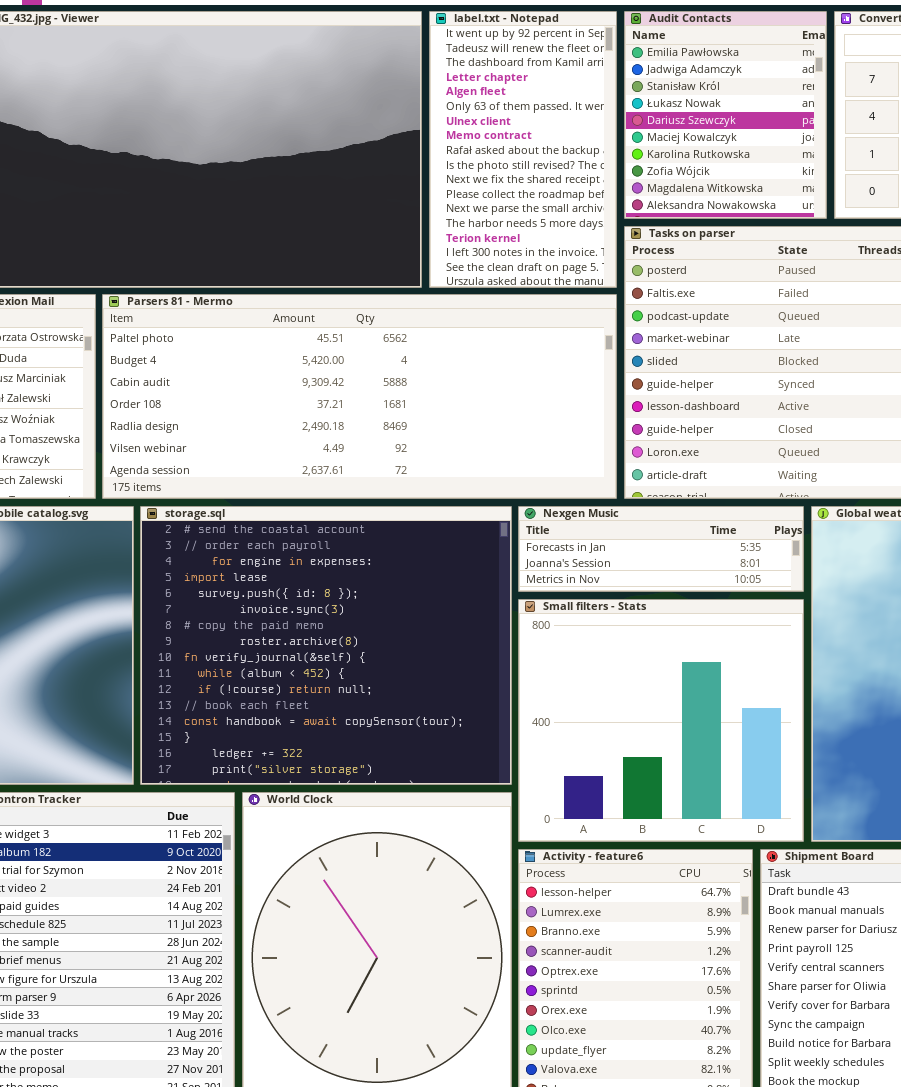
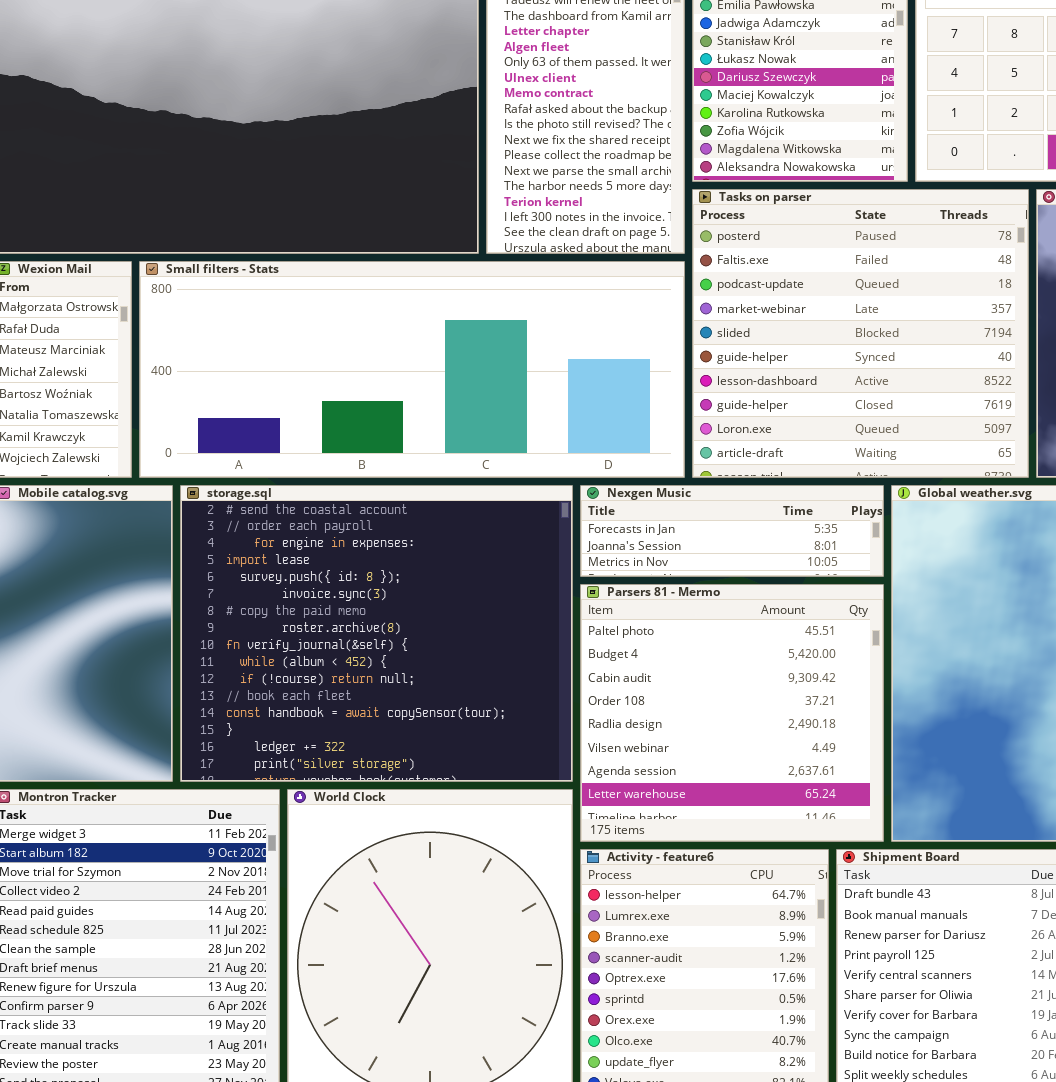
Parsers 81 - Mermo: [102,294,617,499] -> [580,584,884,842], moved, resized
Small filters - Stats: [518,599,804,842] -> [139,261,685,478], moved, resized

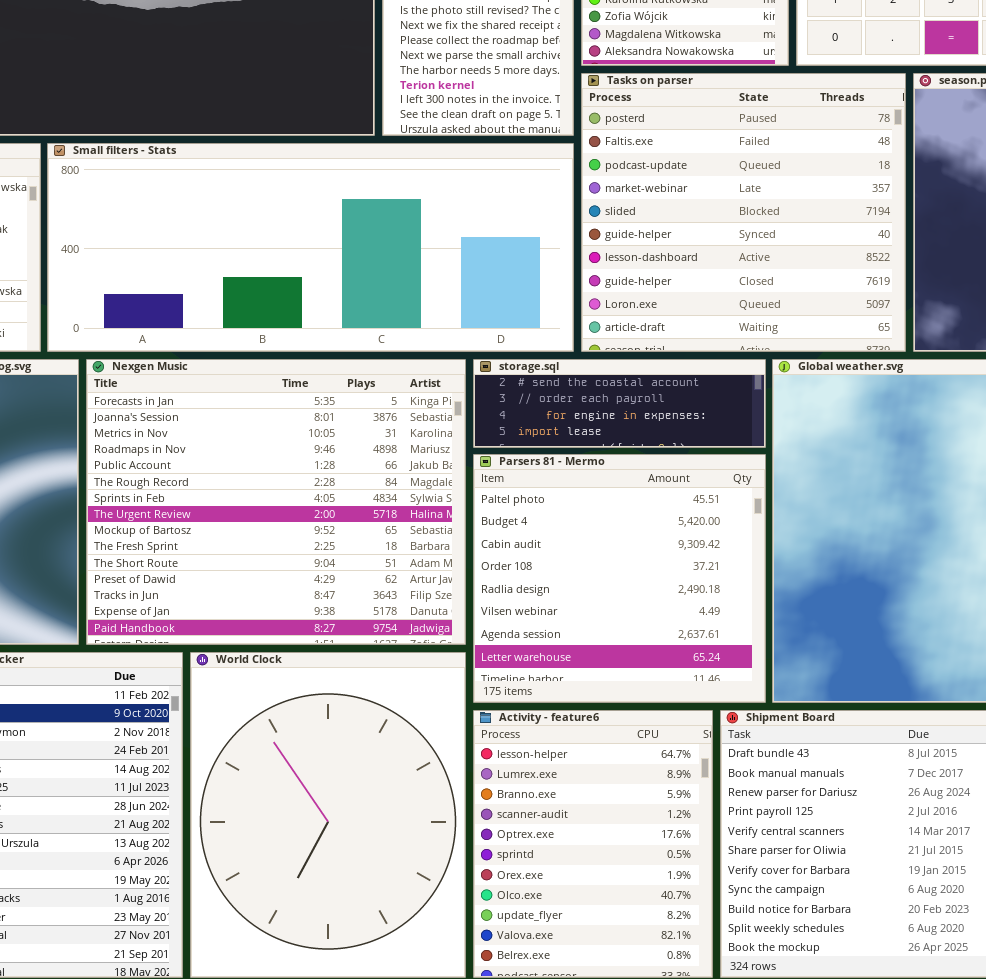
storage.sql: [180,485,573,782] -> [473,359,766,448], moved, resized
Nexgen Music: [580,485,884,577] -> [86,359,466,645], moved, resized

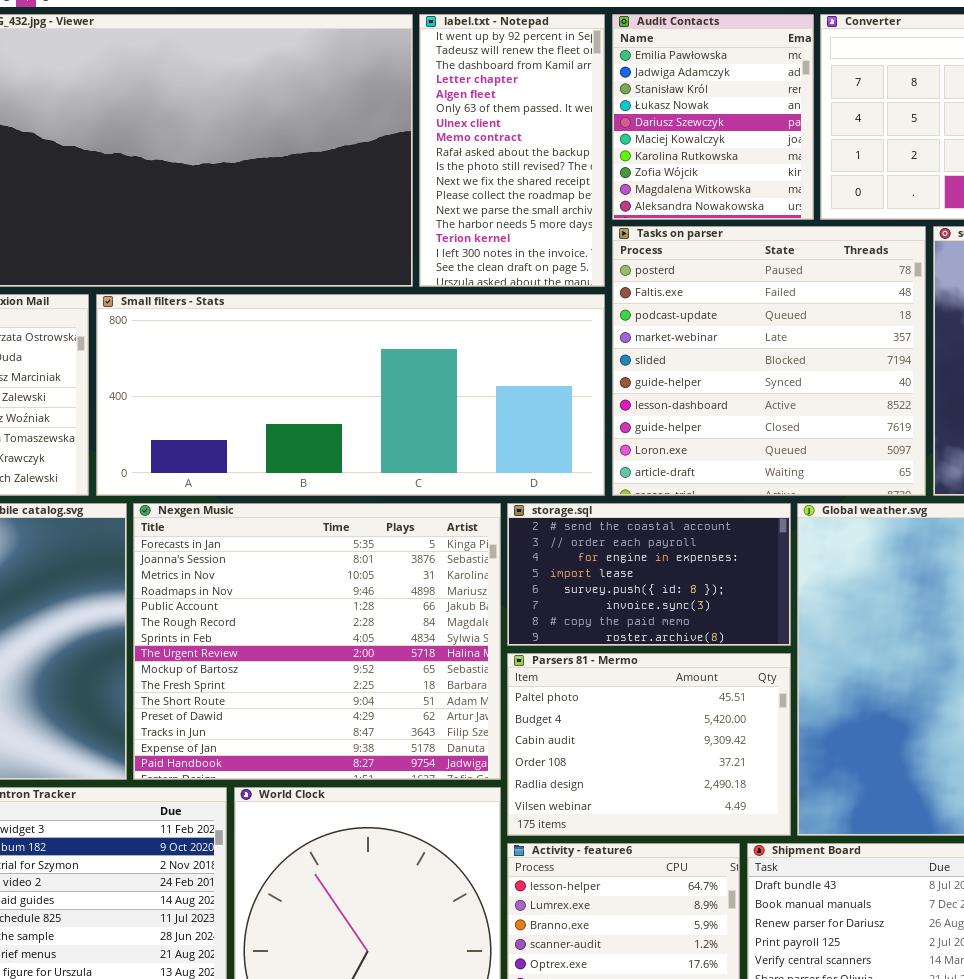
storage.sql: [473,359,766,448] -> [507,503,791,646], resized
Parsers 81 - Mermo: [473,454,766,703] -> [507,653,791,836], resized

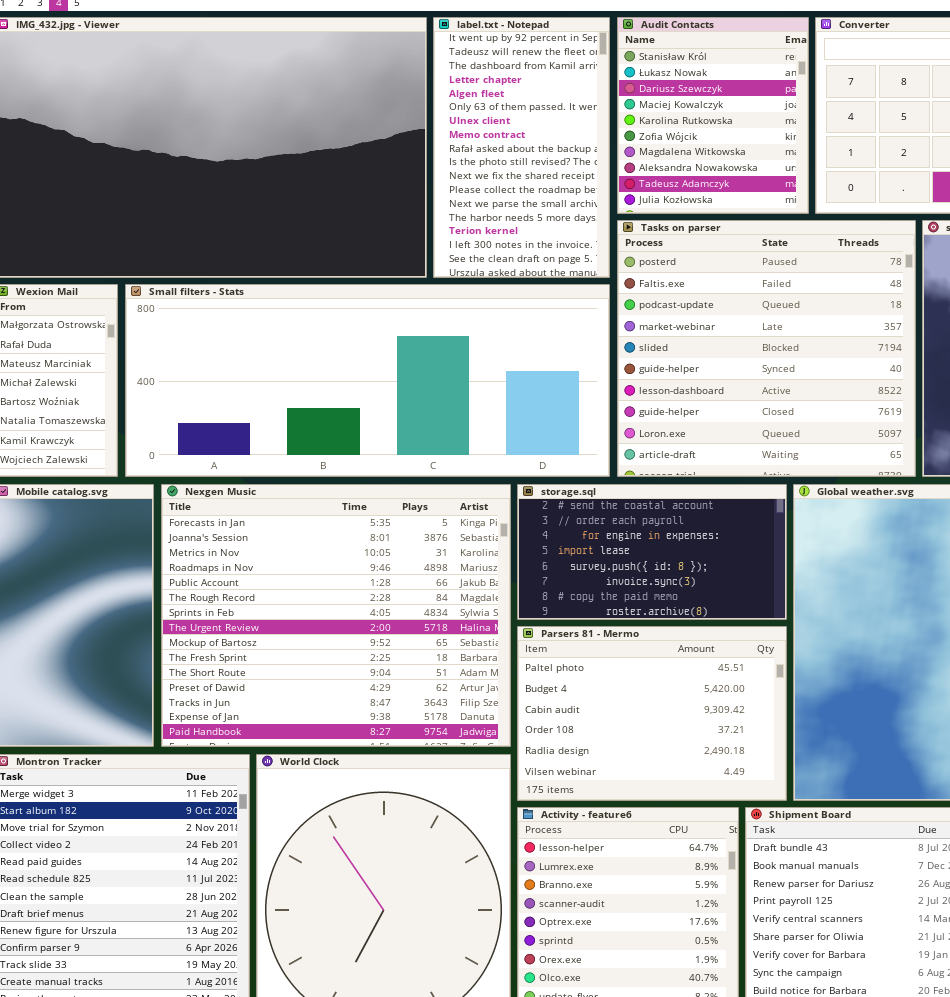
Audit Contacts: [612,14,814,220] -> [617,17,809,214], scrolled down 2 rows

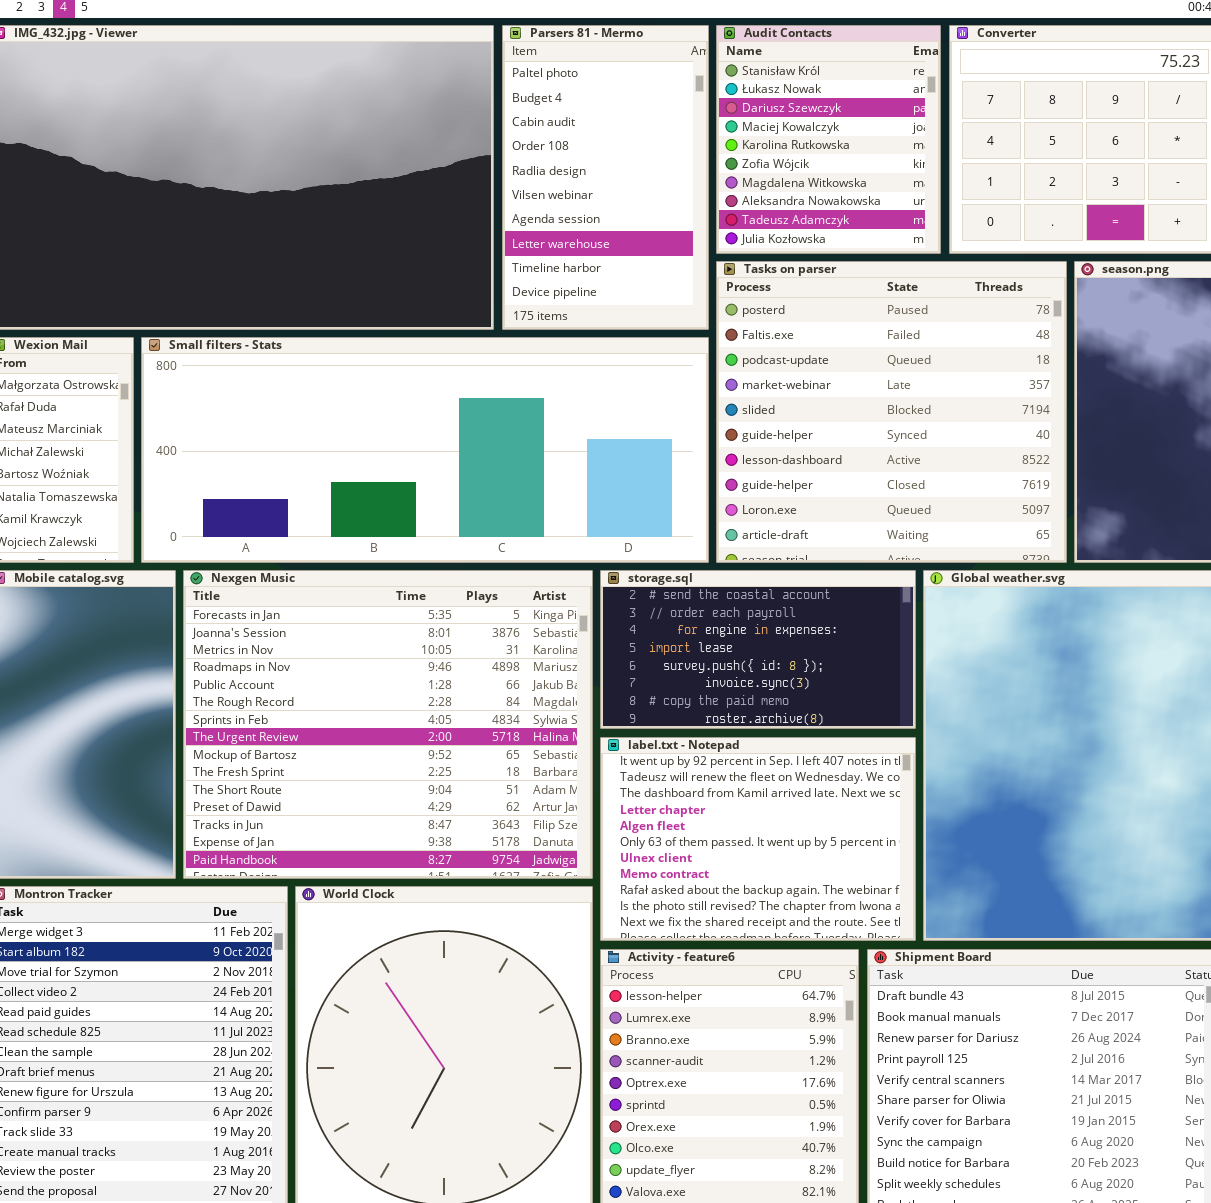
label.txt - Notepad: [433,17,610,278] -> [600,737,916,941], moved, resized
Parsers 81 - Mermo: [517,626,787,801] -> [502,25,709,330], moved, resized

